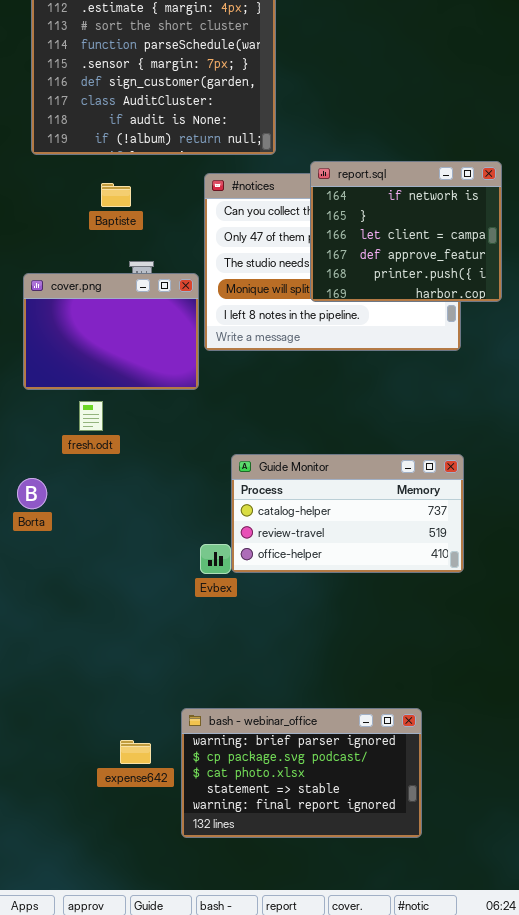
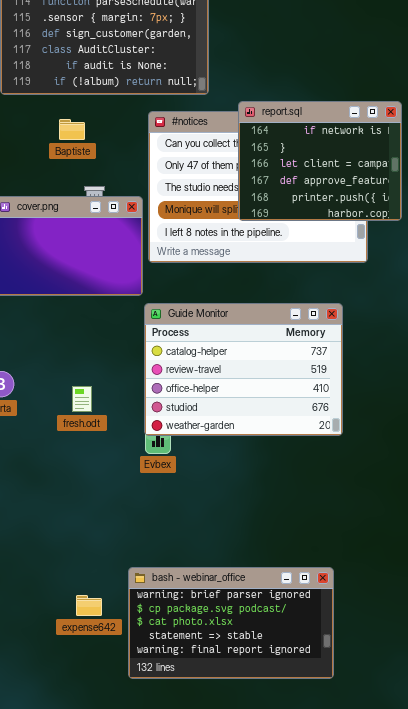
fresh.odt: [79,401,103,431] -> [72,386,92,412], moved
Guide Monitor: [231,454,464,573] -> [144,303,343,436], moved, resized

